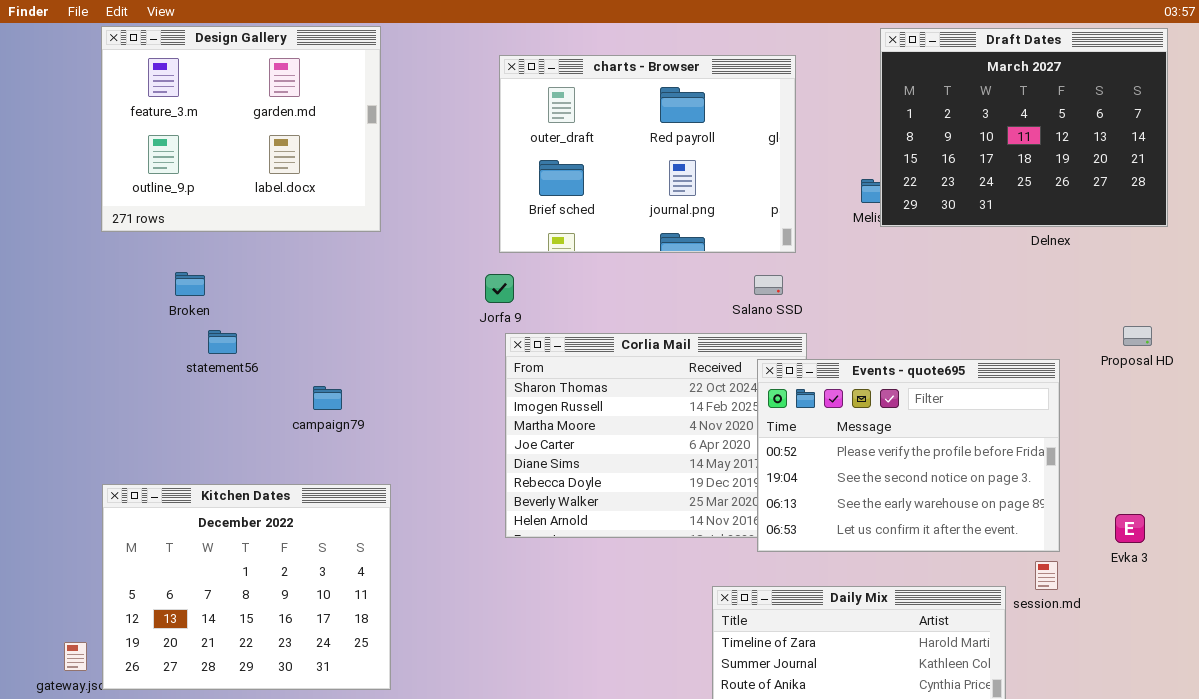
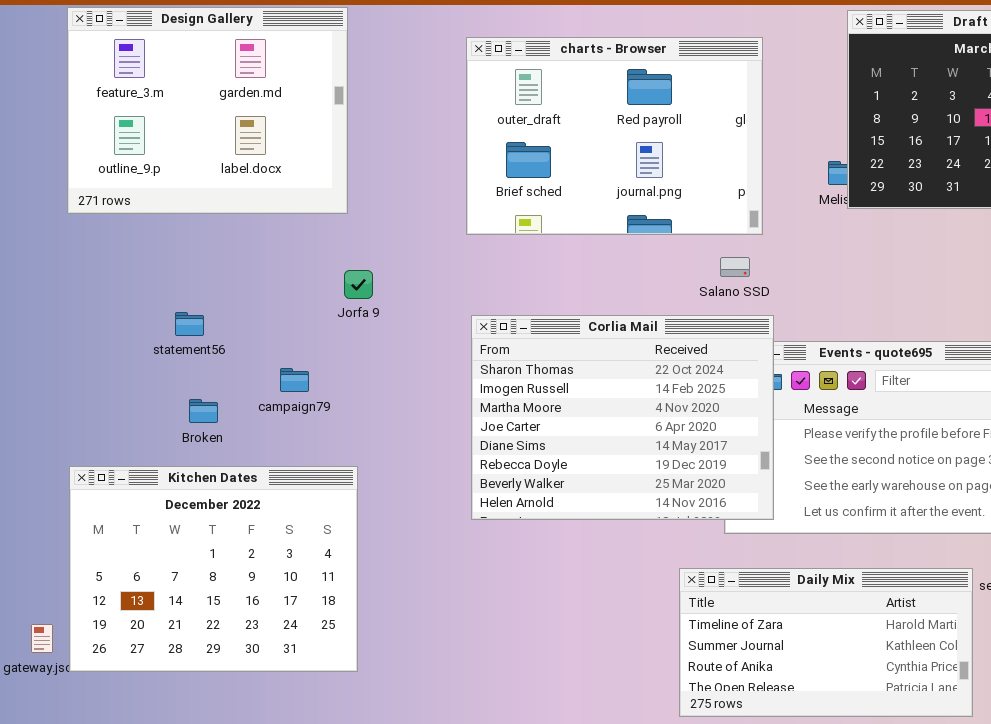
Broken: [175,272,205,296] -> [189,399,218,423], moved
Jorfa 9: [485,274,514,303] -> [344,270,373,299], moved
Corlia Mail: [505,333,807,538] -> [471,315,774,520], raised

